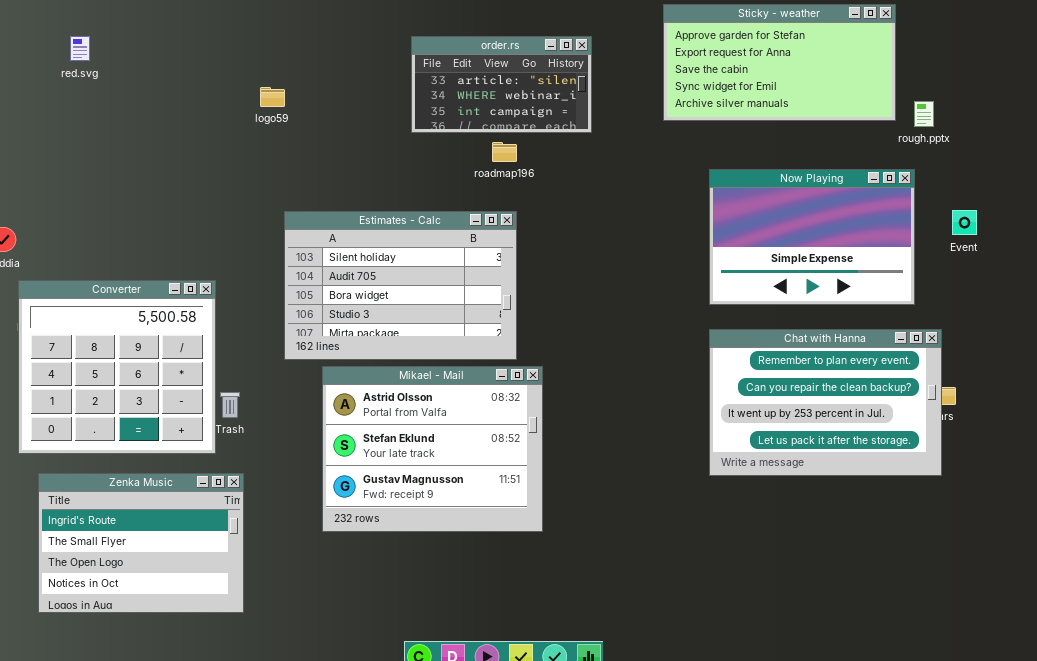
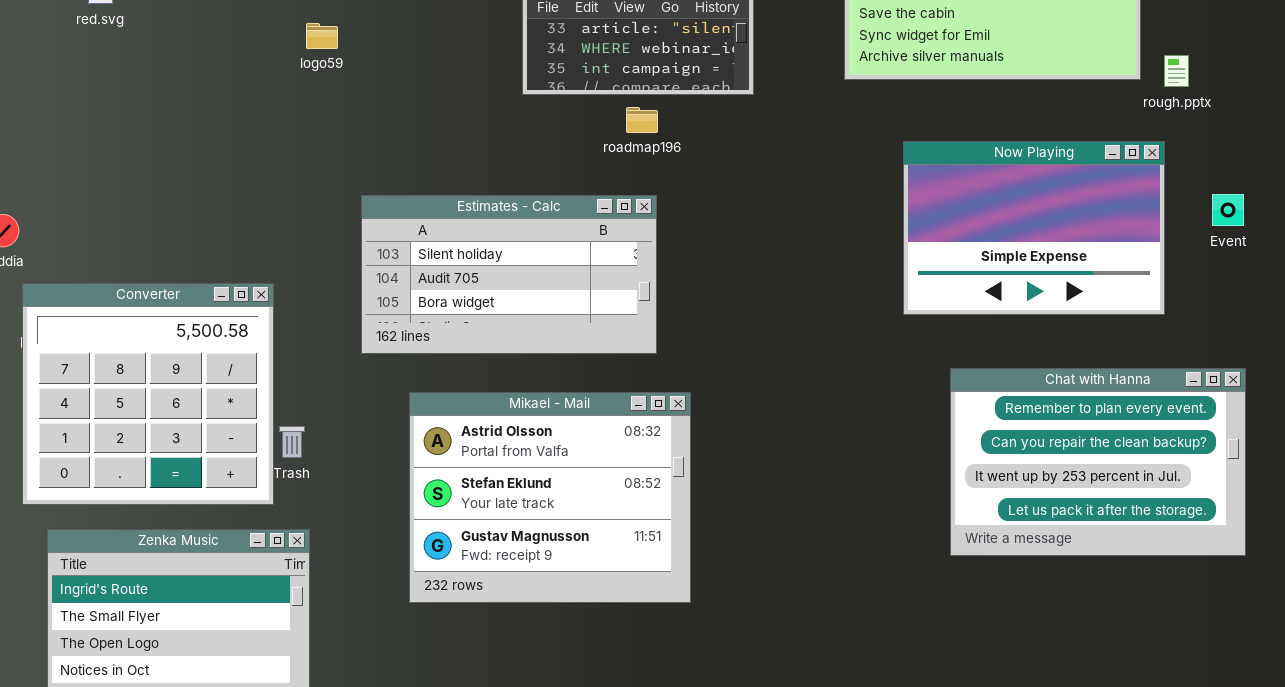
logo59: [260,87,285,107] -> [306,23,338,49], moved
Estimates - Calc: [284,211,517,360] -> [361,195,657,354], resized
Chat with Hanna: [709,329,942,476] -> [950,368,1246,556], moved

